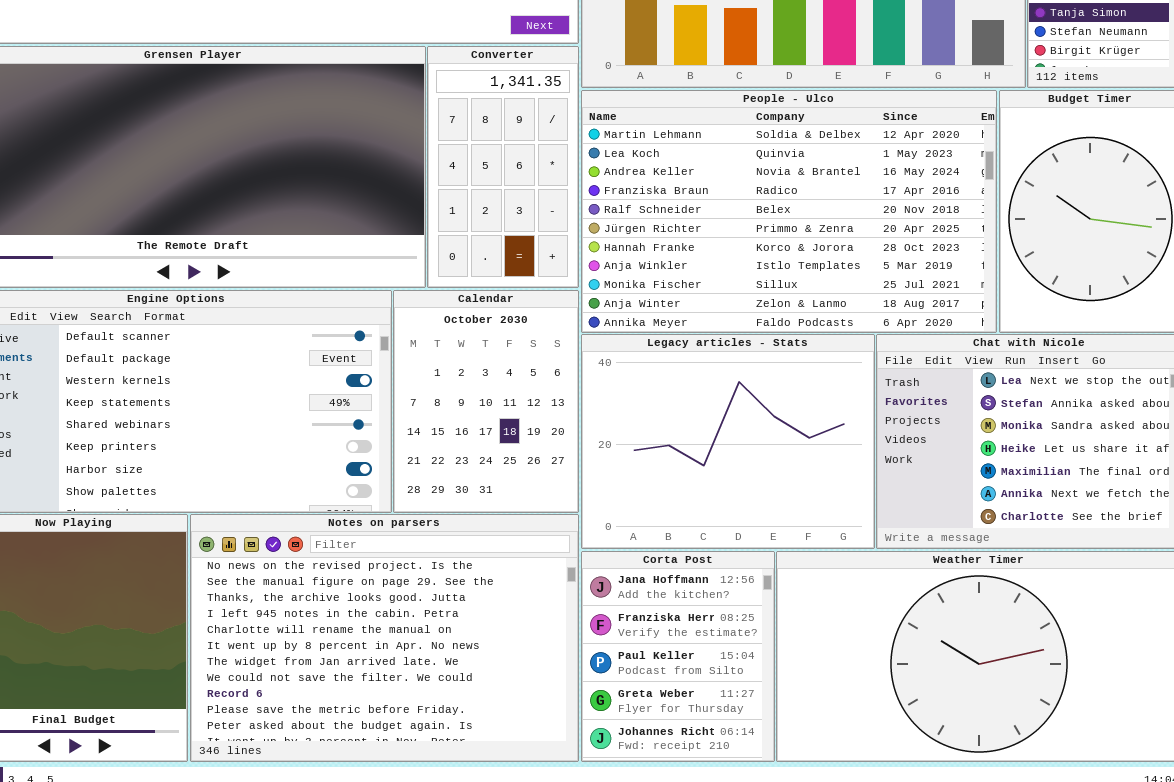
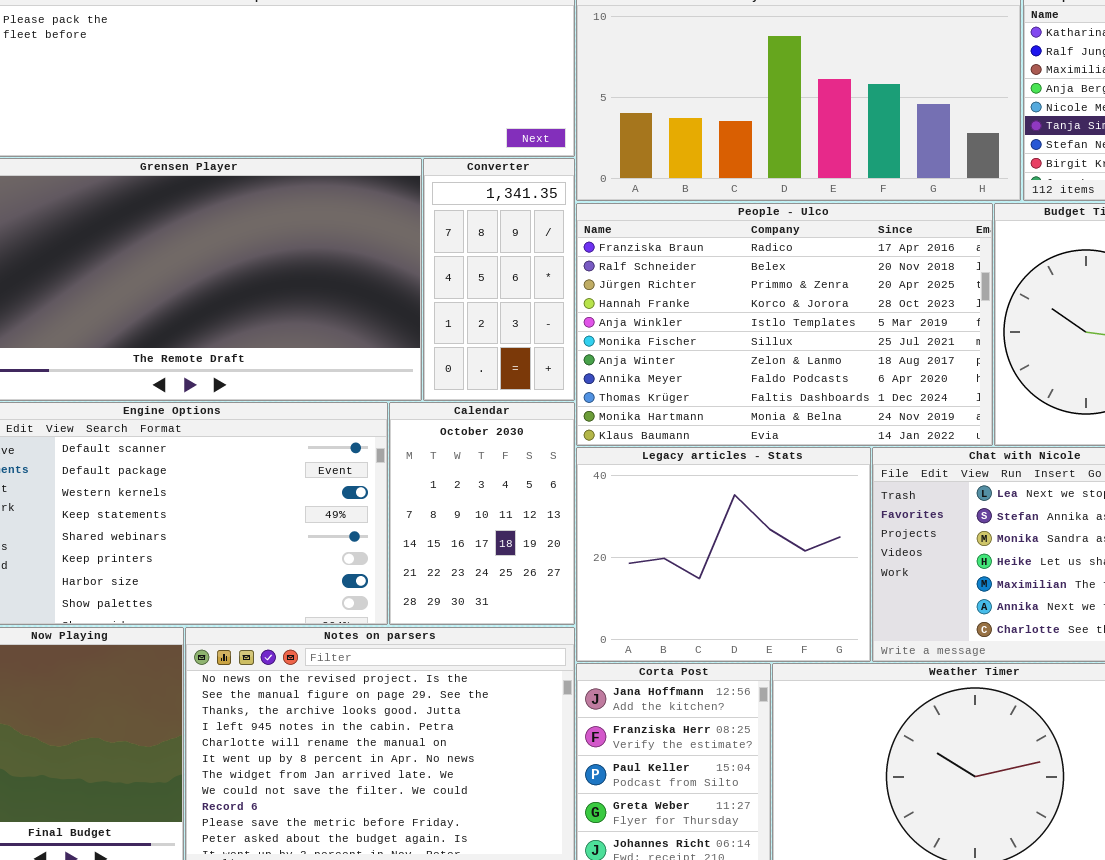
People - Ulco: [581,90,997,333] -> [576,203,993,446], scrolled down 3 rows

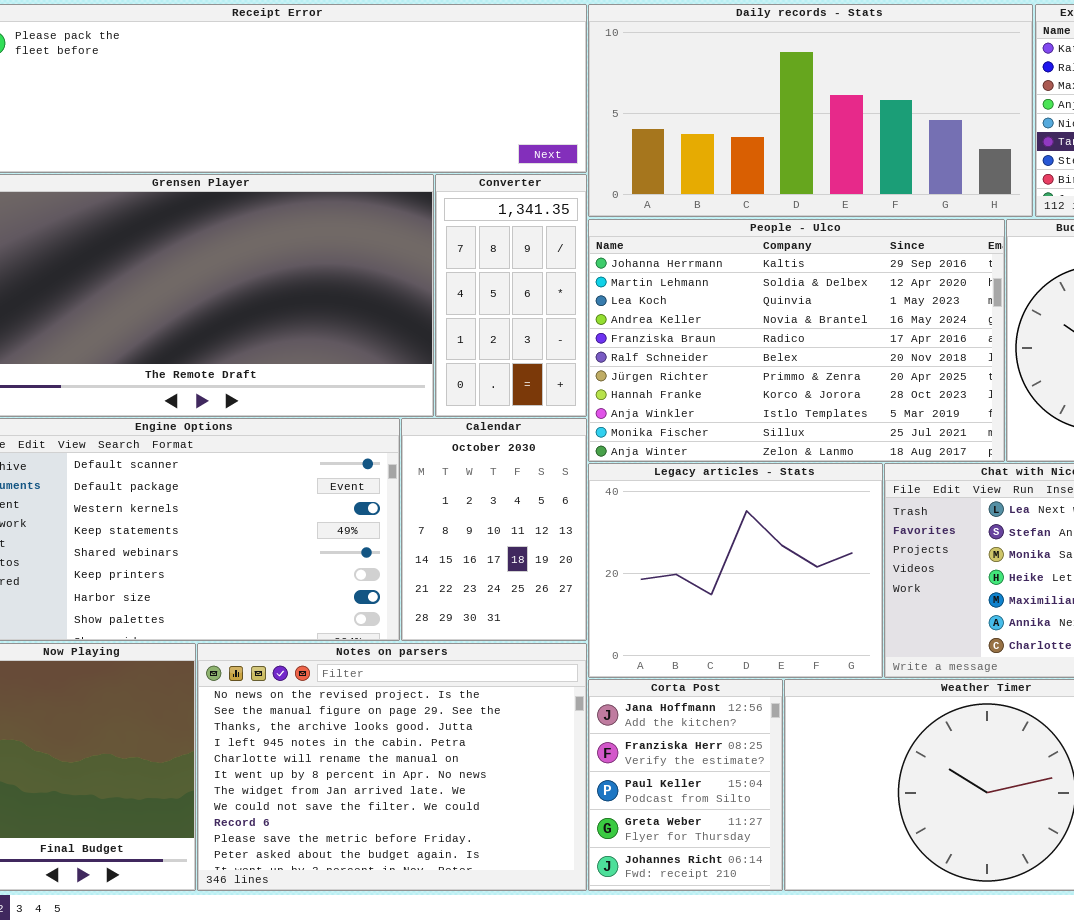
People - Ulco: [576,203,993,446] -> [588,219,1005,462], scrolled up 4 rows

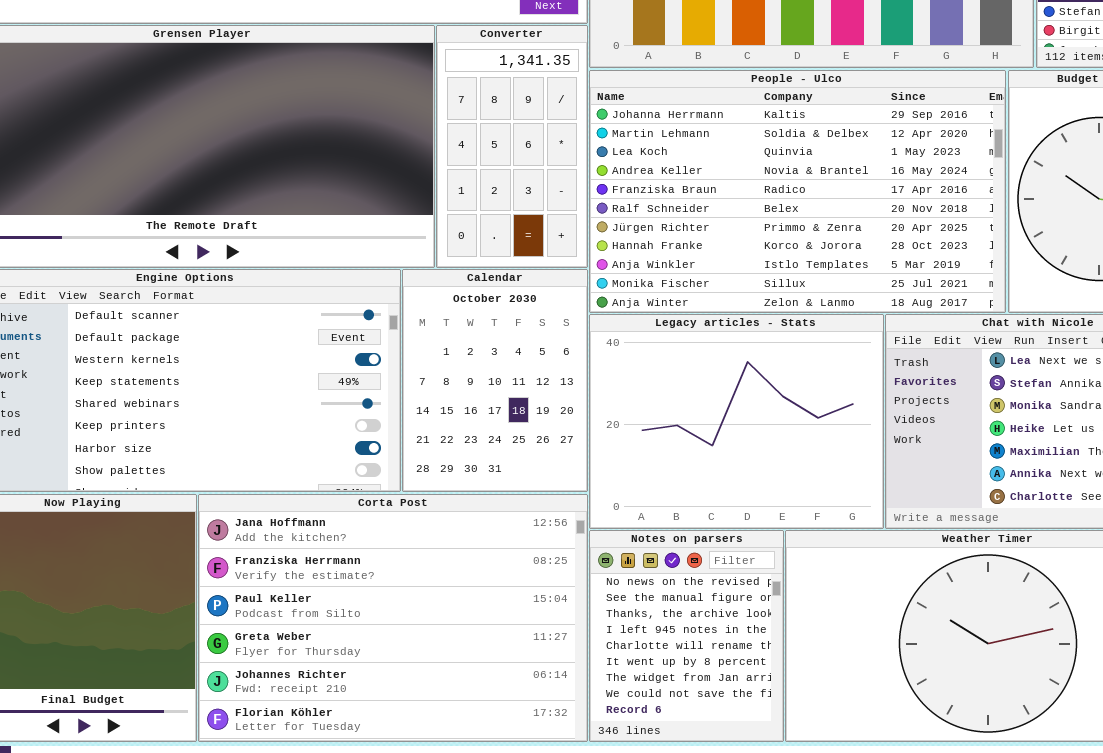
Notes on parsers: [197,643,587,891] -> [589,530,784,742], moved, resized
Corta Post: [588,679,783,891] -> [198,494,588,742], moved, resized

